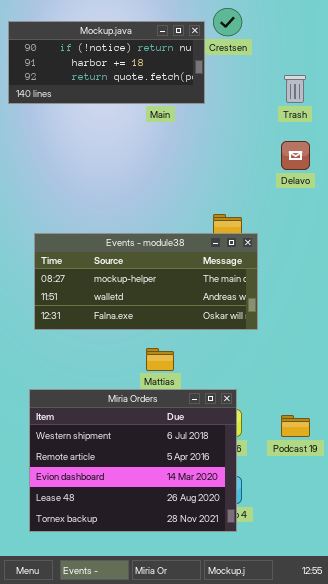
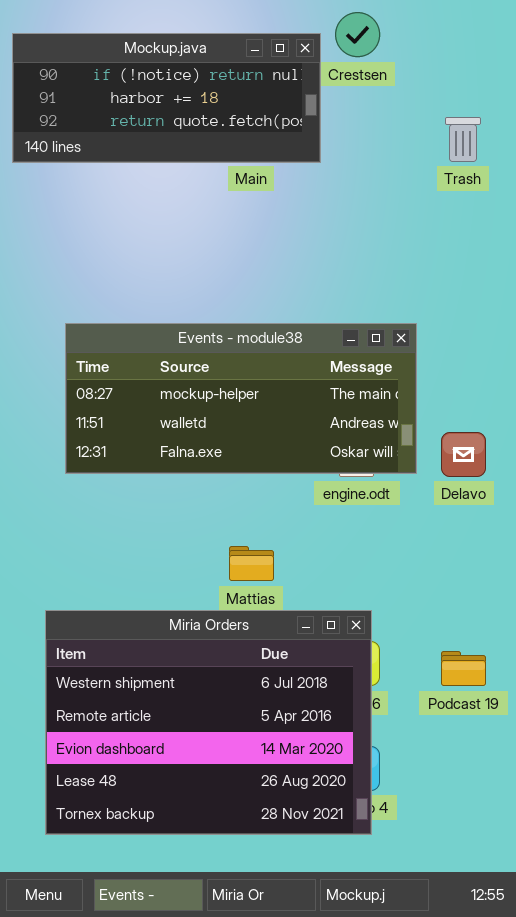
Delavo: [281,141,310,170] -> [441,432,486,477], moved
Events - module38: [34,233,258,330] -> [65,323,417,474], moved

